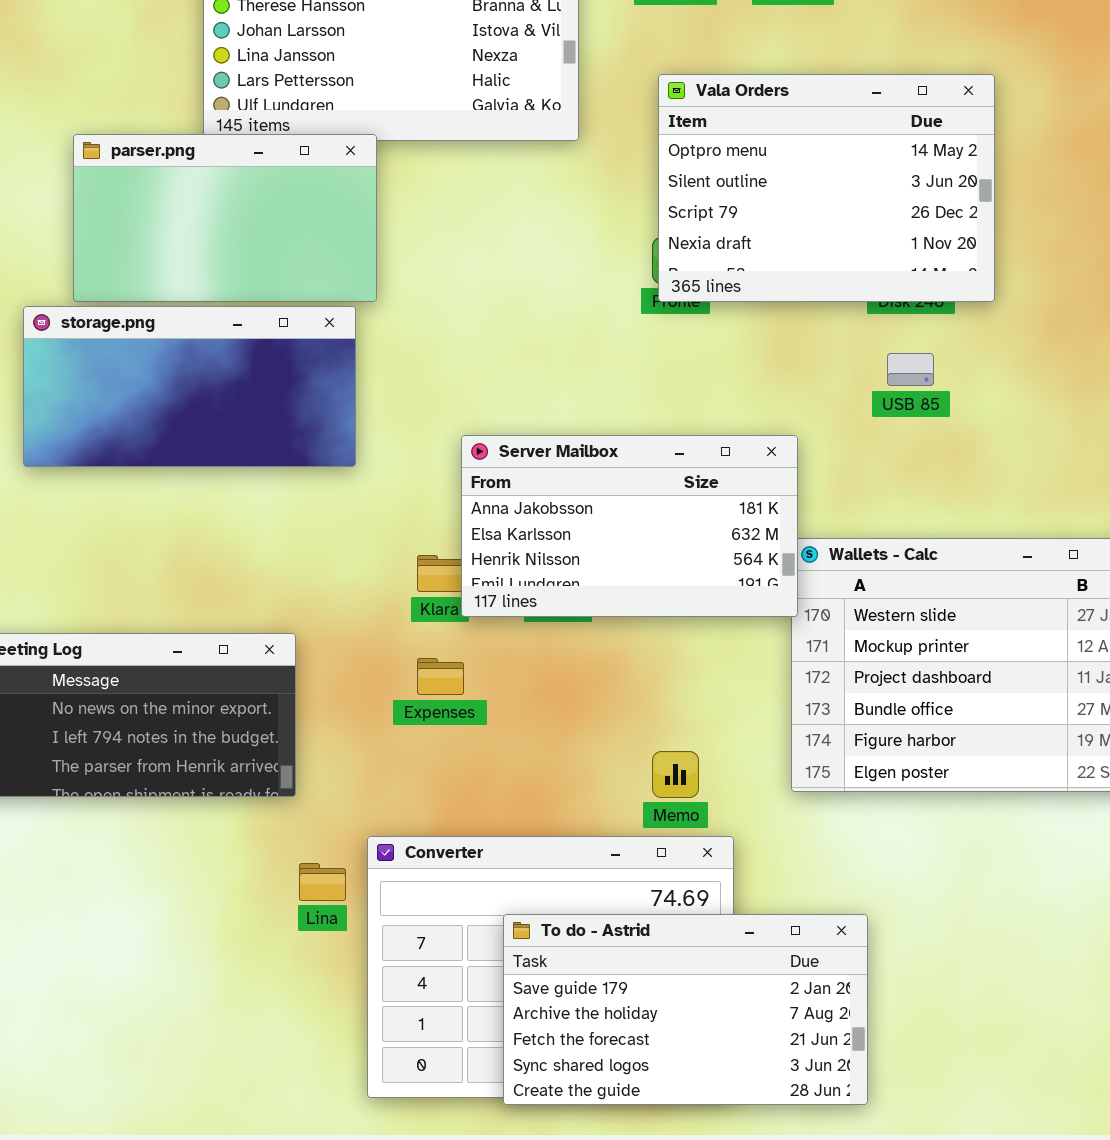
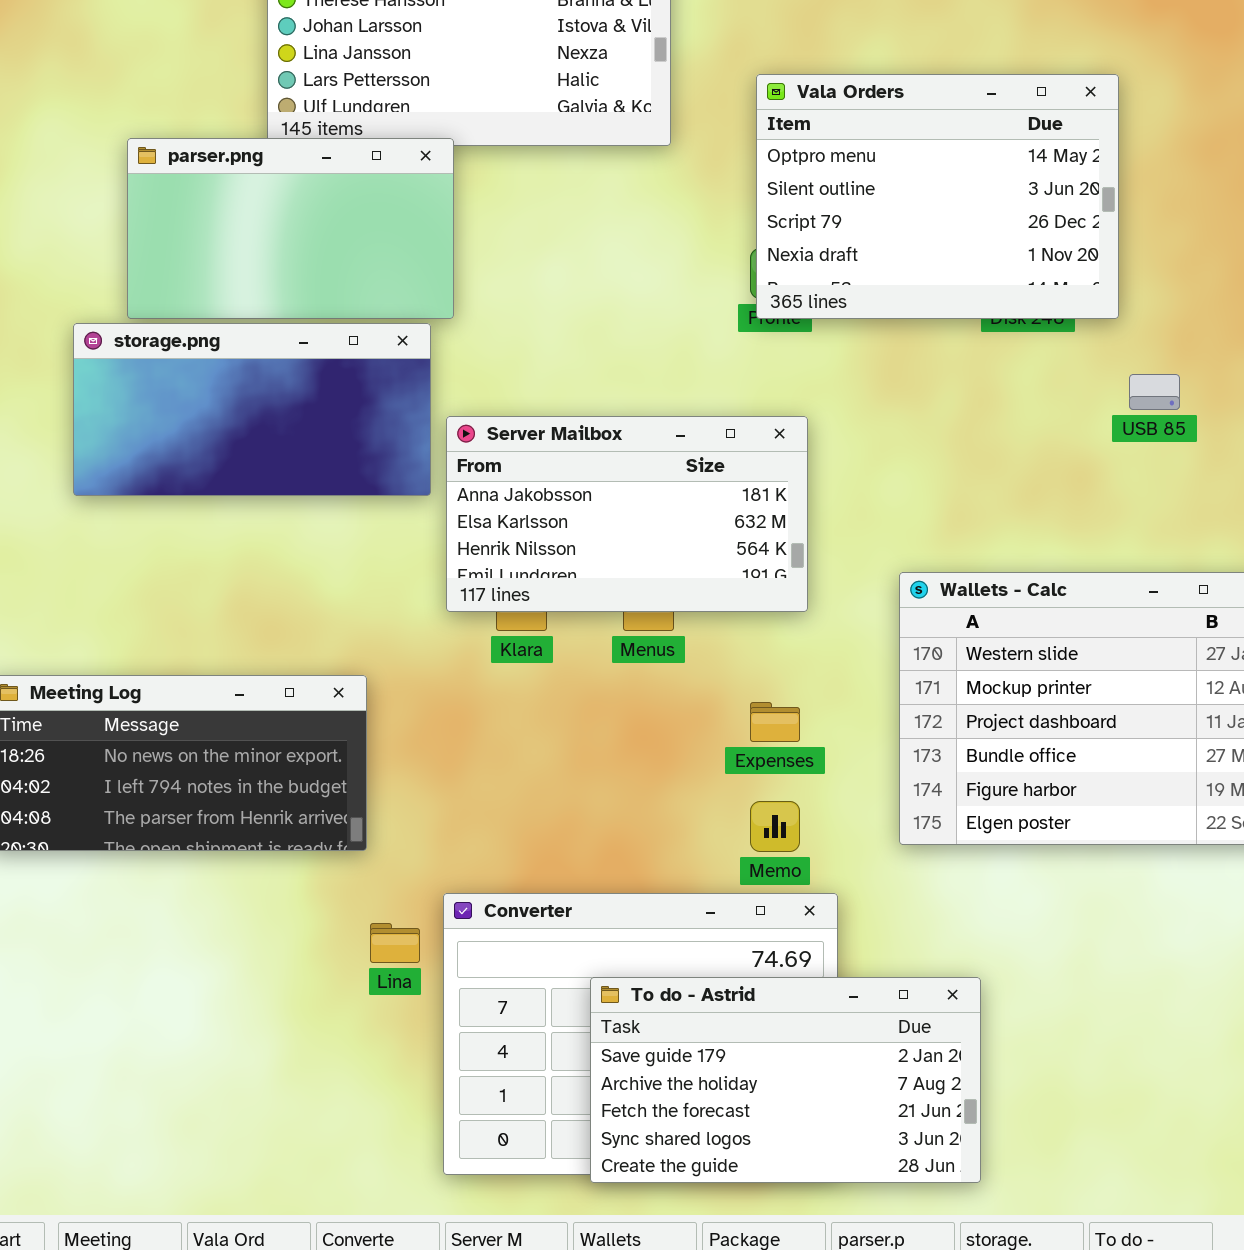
USB 85: [887,353,934,386] -> [1129,374,1180,410], moved
Server Mailbox: [461,435,798,617] -> [446,416,808,612], moved
Expenses: [417,658,464,695] -> [750,702,800,742], moved

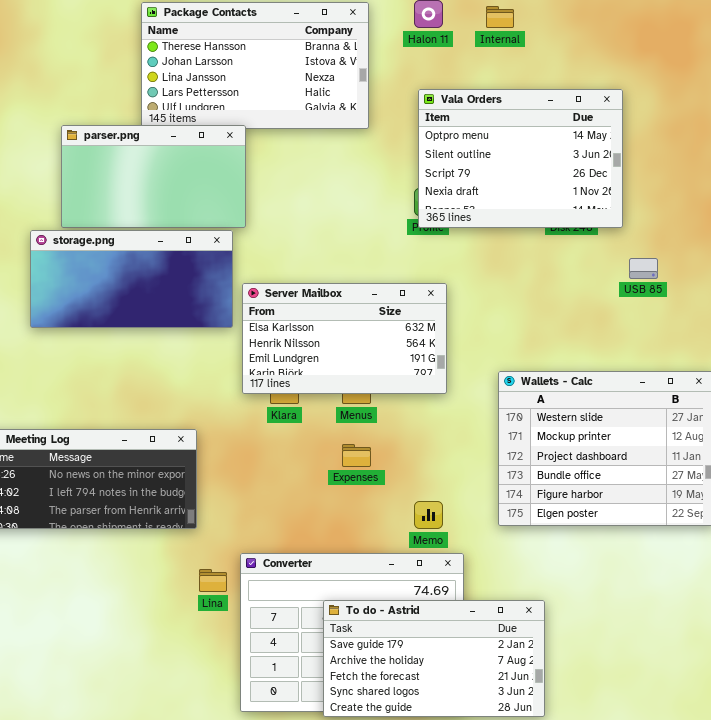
Server Mailbox: [446,416,808,612] -> [242,283,447,394], scrolled down 1 row
Expenses: [750,702,800,742] -> [342,444,371,467], moved

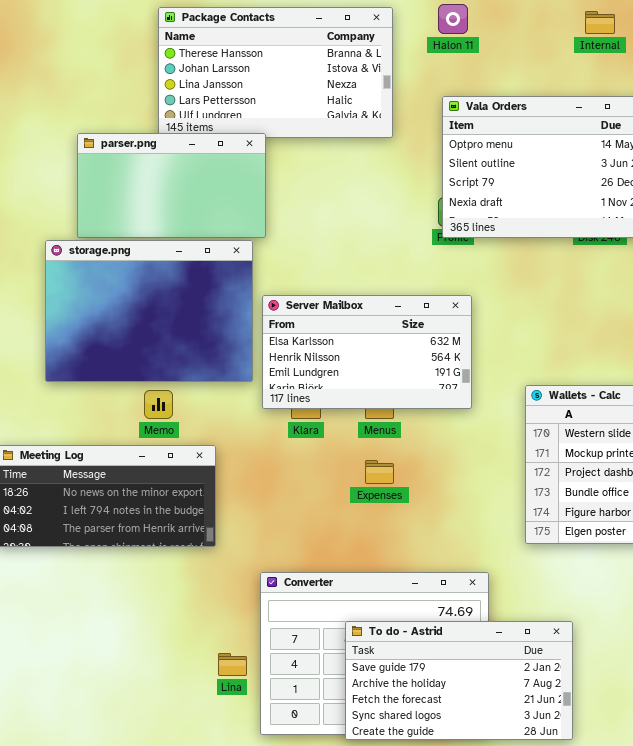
Internal: [486,6,514,28] -> [585,11,615,34], moved
storage.png: [30,230,233,328] -> [45,240,253,382], resized
Memo: [414,501,443,529] -> [144,390,173,419], moved
Lina: [199,569,227,592] -> [218,653,247,676], moved

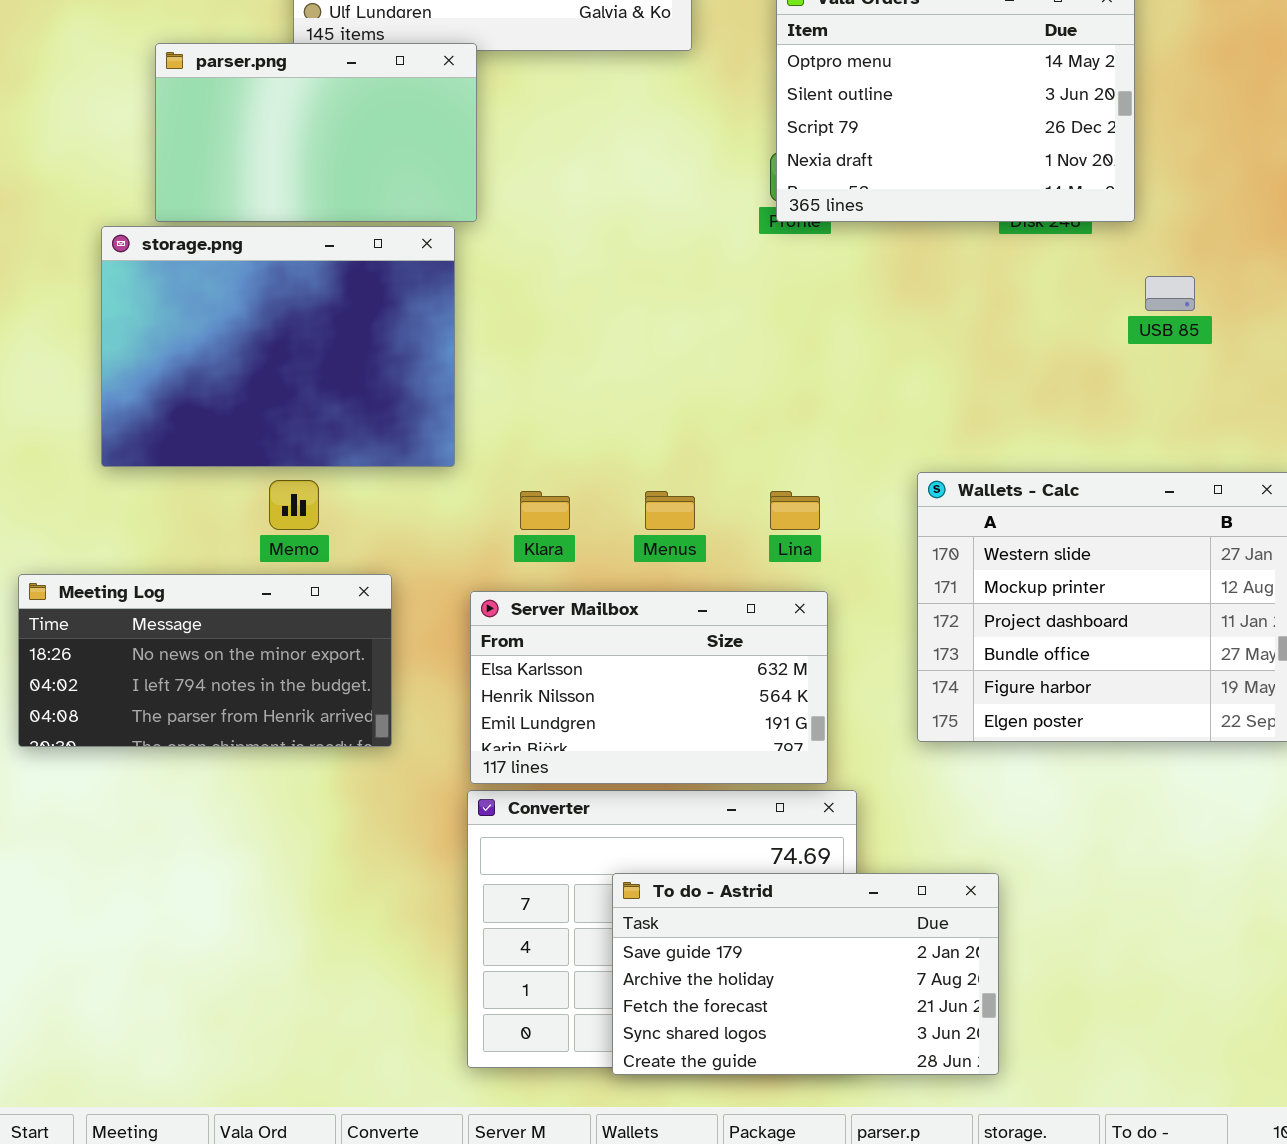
Server Mailbox: [262,295,472,409] -> [470,591,828,784], moved
Lina: [218,653,247,676] -> [770,491,820,530], moved

